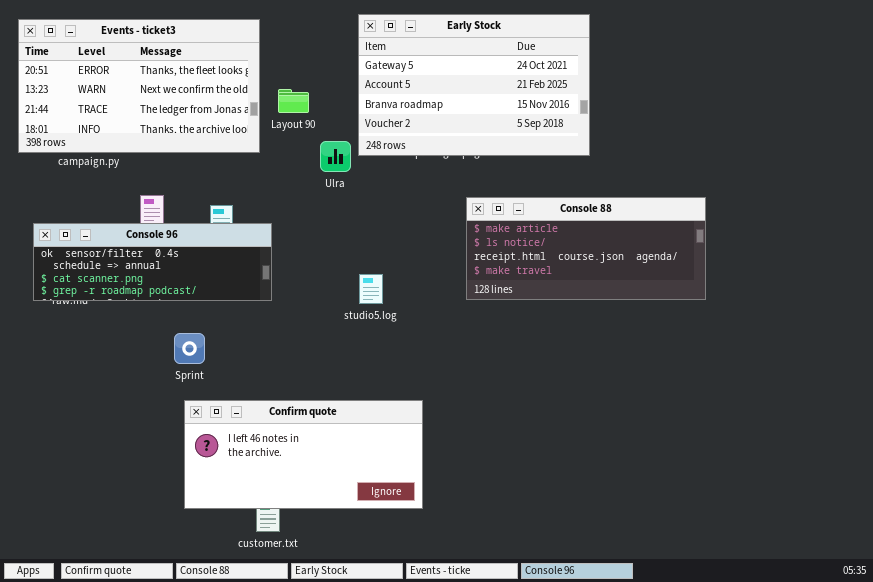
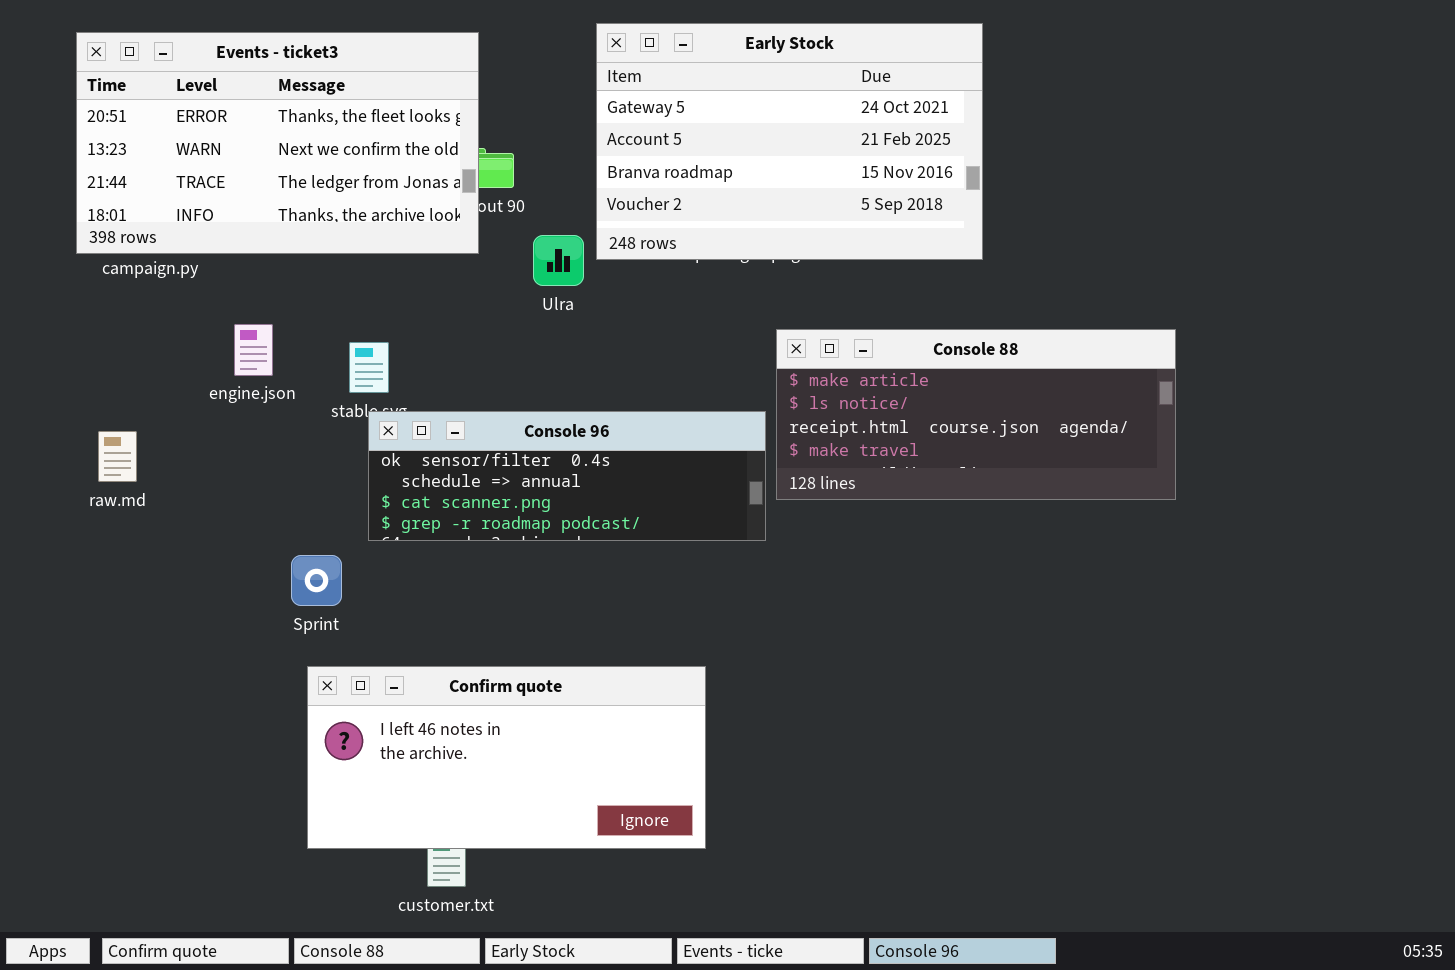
Events - ticket3: [18,19,260,153] -> [76,32,479,254], moved
Console 96: [33,223,272,301] -> [368,411,766,541], moved

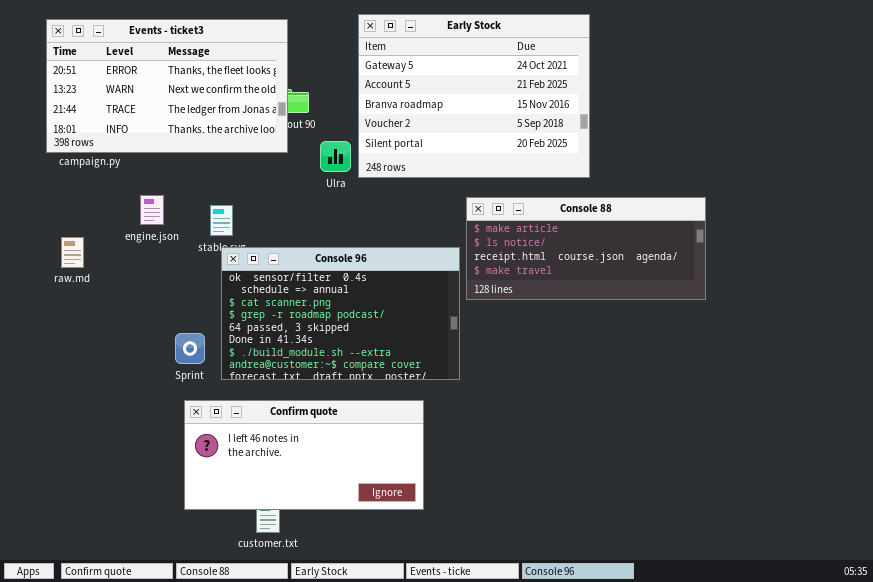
Early Stock: [596,23,983,260] -> [358,14,590,178], resized
Console 96: [368,411,766,541] -> [221,247,460,380], resized
raw.md: [98,431,137,482] -> [61,237,84,268], moved

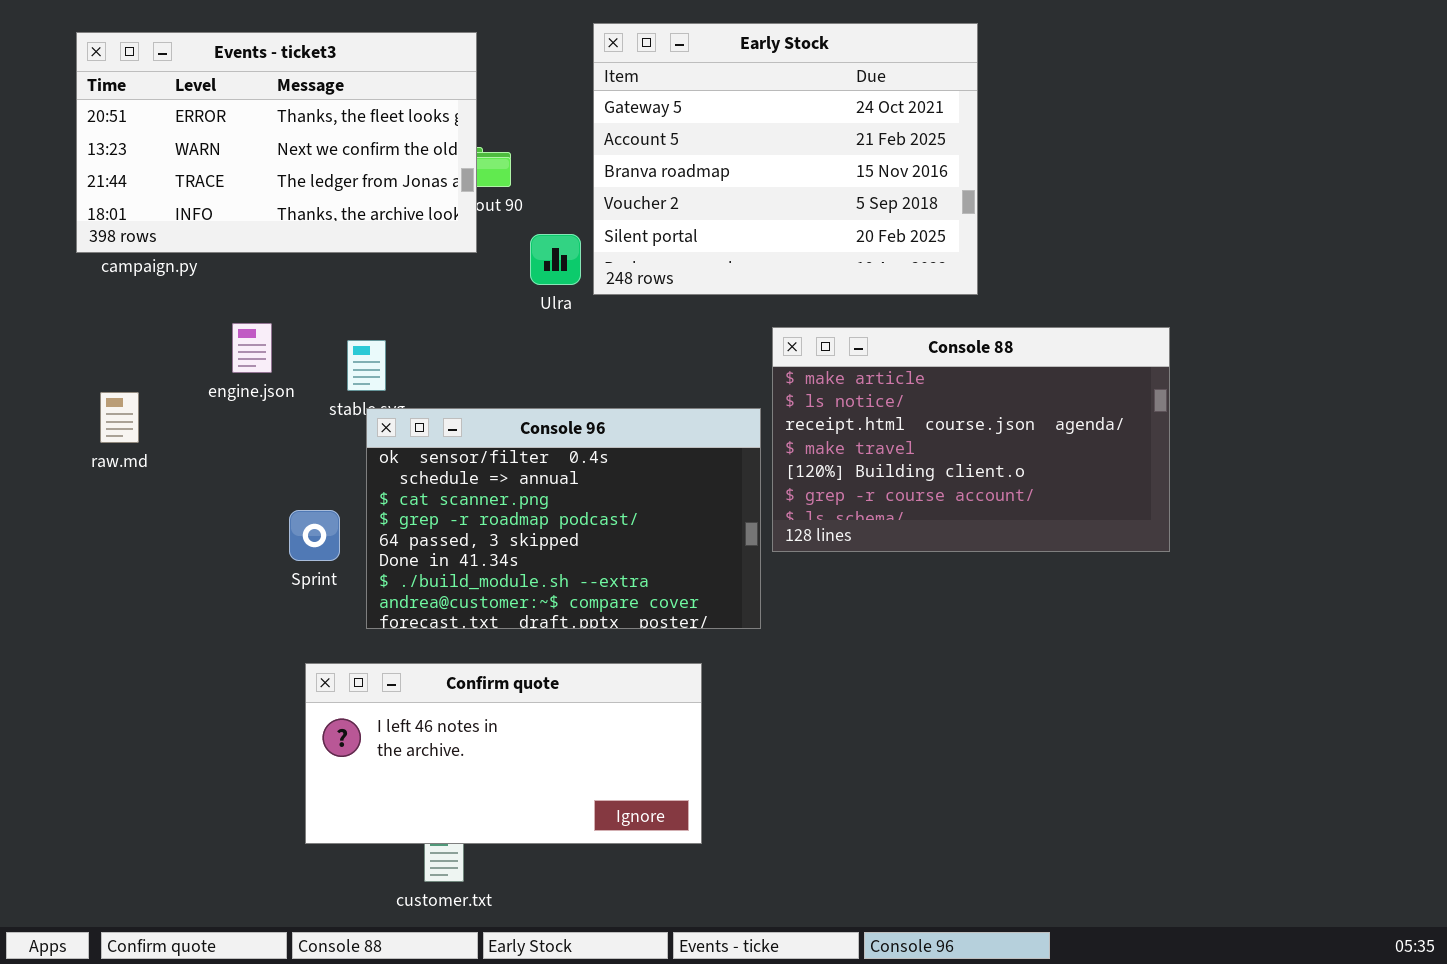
Console 88: [466,197,706,300] -> [772,327,1170,552], resized
Sprint: [175,333,205,364] -> [289,510,340,561], moved

